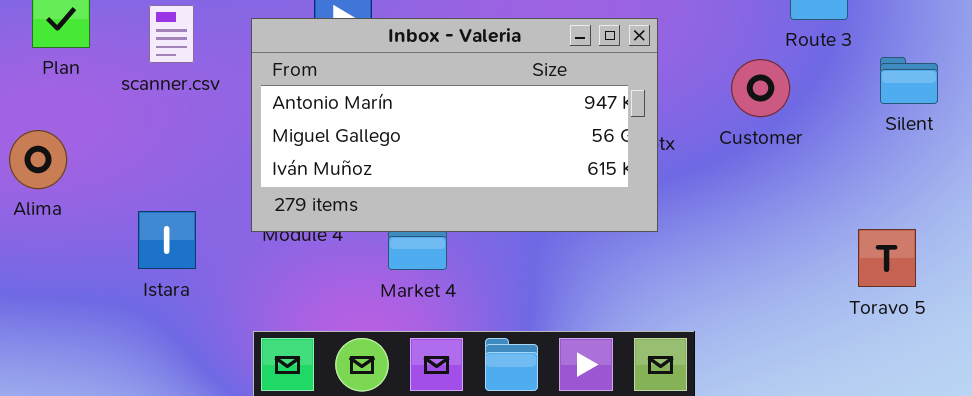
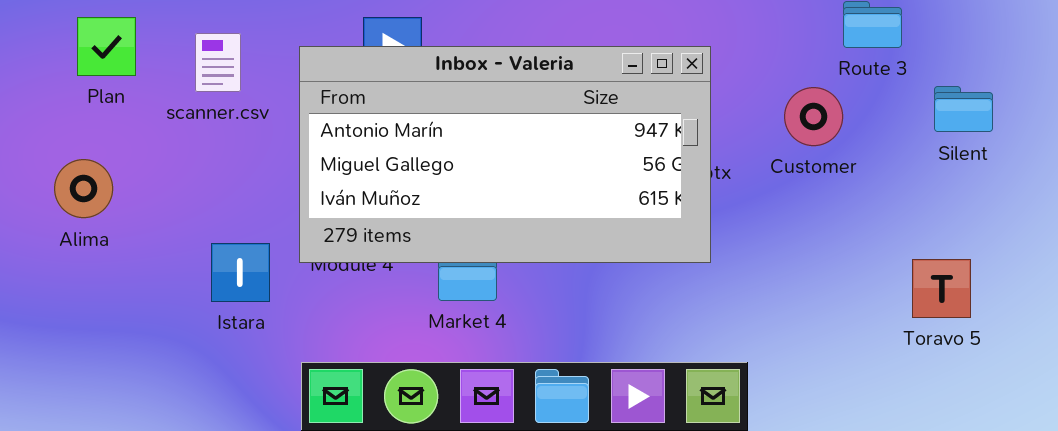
Istara: [138,211,196,269] -> [211,243,270,302], moved

